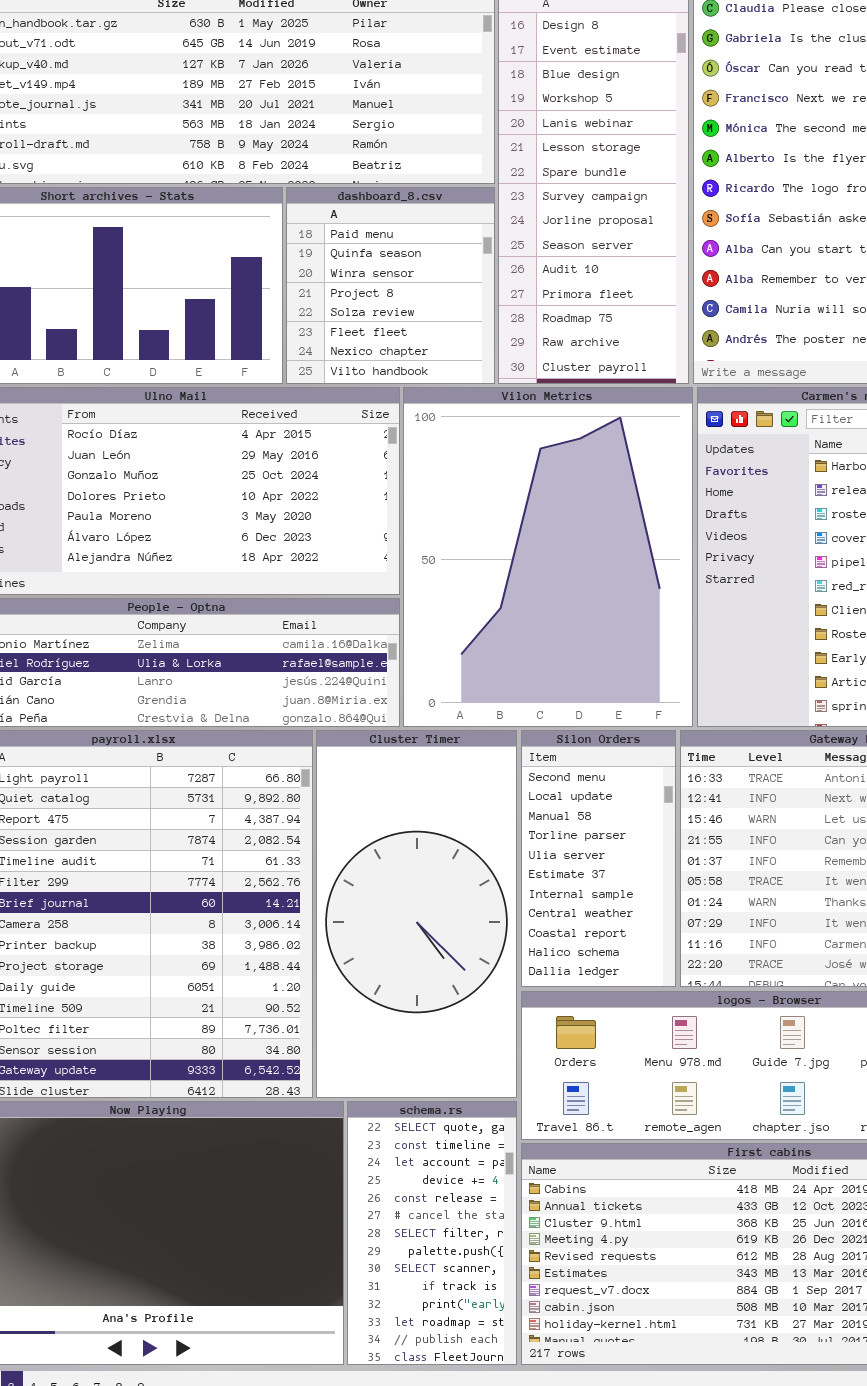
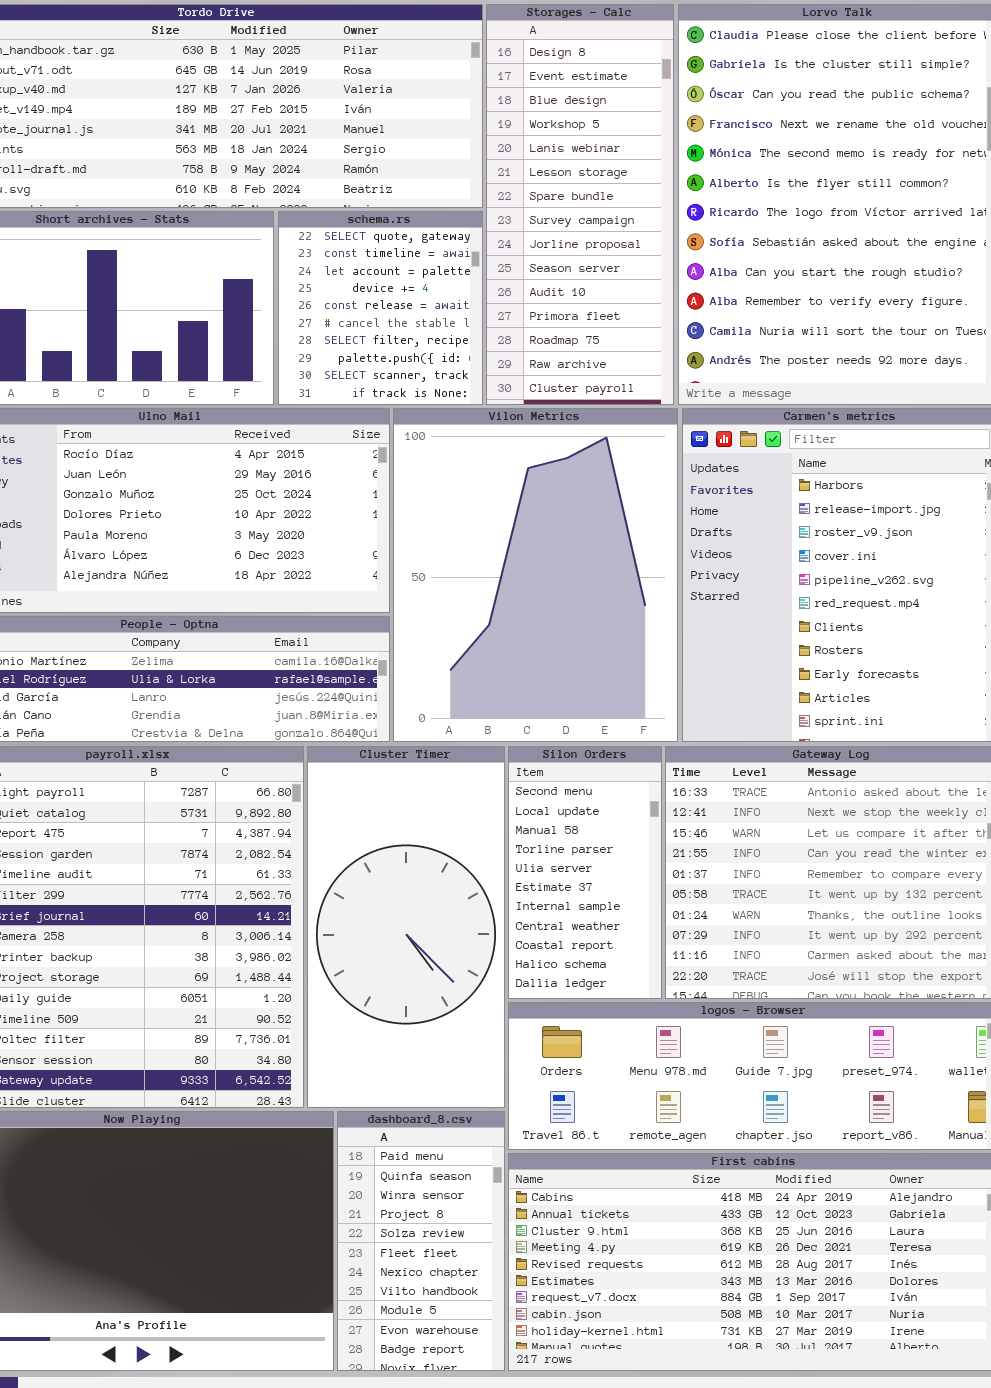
dashboard_8.csv: [286,187,495,384] -> [337,1111,505,1371], moved, resized
schema.rs: [347,1101,517,1365] -> [278,211,483,405], moved, resized

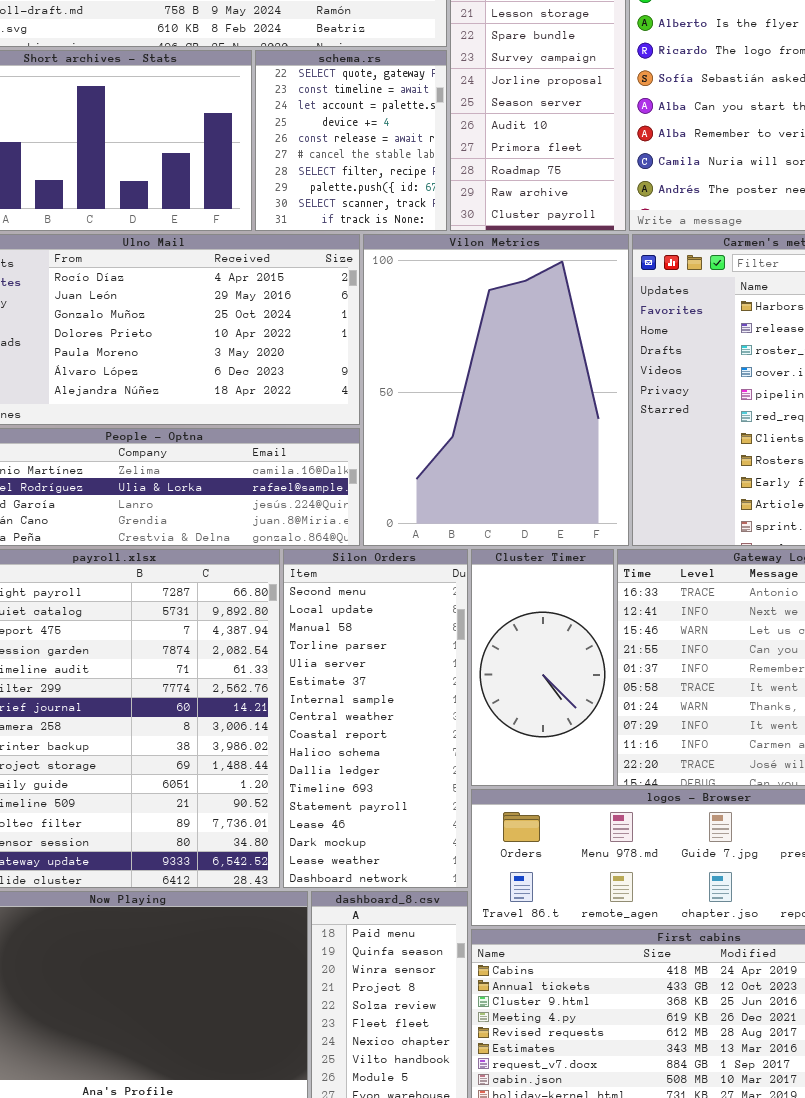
Cluster Timer: [307,746,505,1108] -> [471,549,614,786], moved, resized
Silon Orders: [508,746,662,999] -> [283,549,468,888], moved, resized

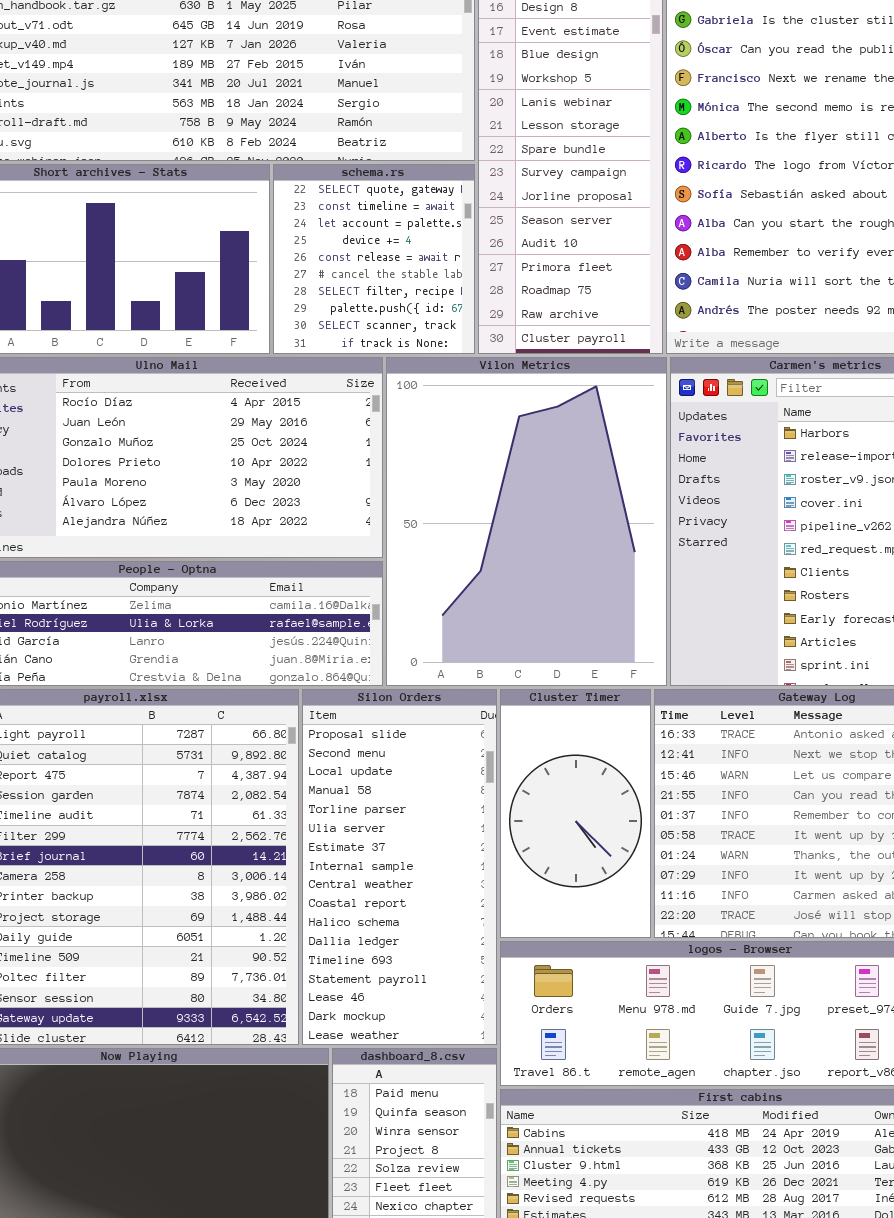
Silon Orders: [283,549,468,888] -> [302,689,497,1045], scrolled up 1 row

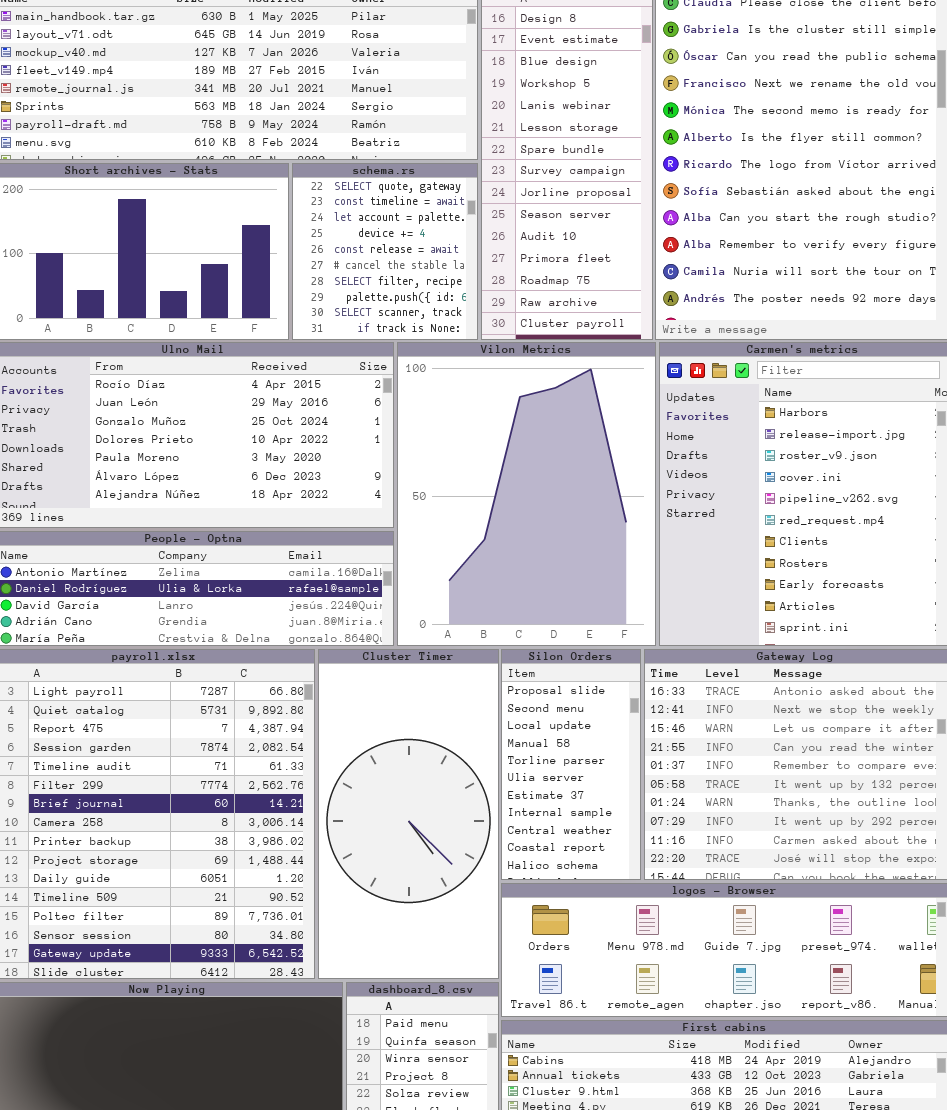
Silon Orders: [302,689,497,1045] -> [501,649,641,880], moved, resized
Cluster Timer: [500,689,651,938] -> [318,649,499,979], moved, resized

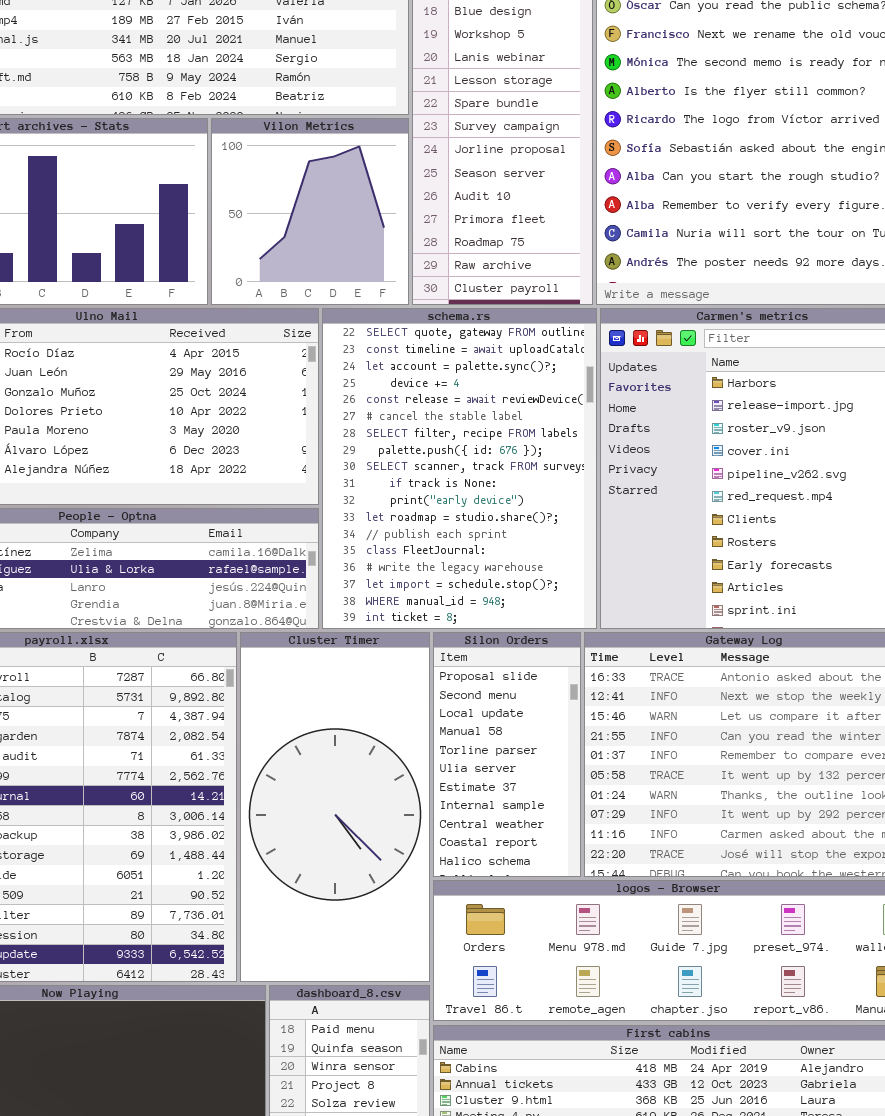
schema.rs: [292,163,478,340] -> [322,308,597,629], moved, resized
Vilon Metrics: [397,342,656,646] -> [211,118,409,305], moved, resized

